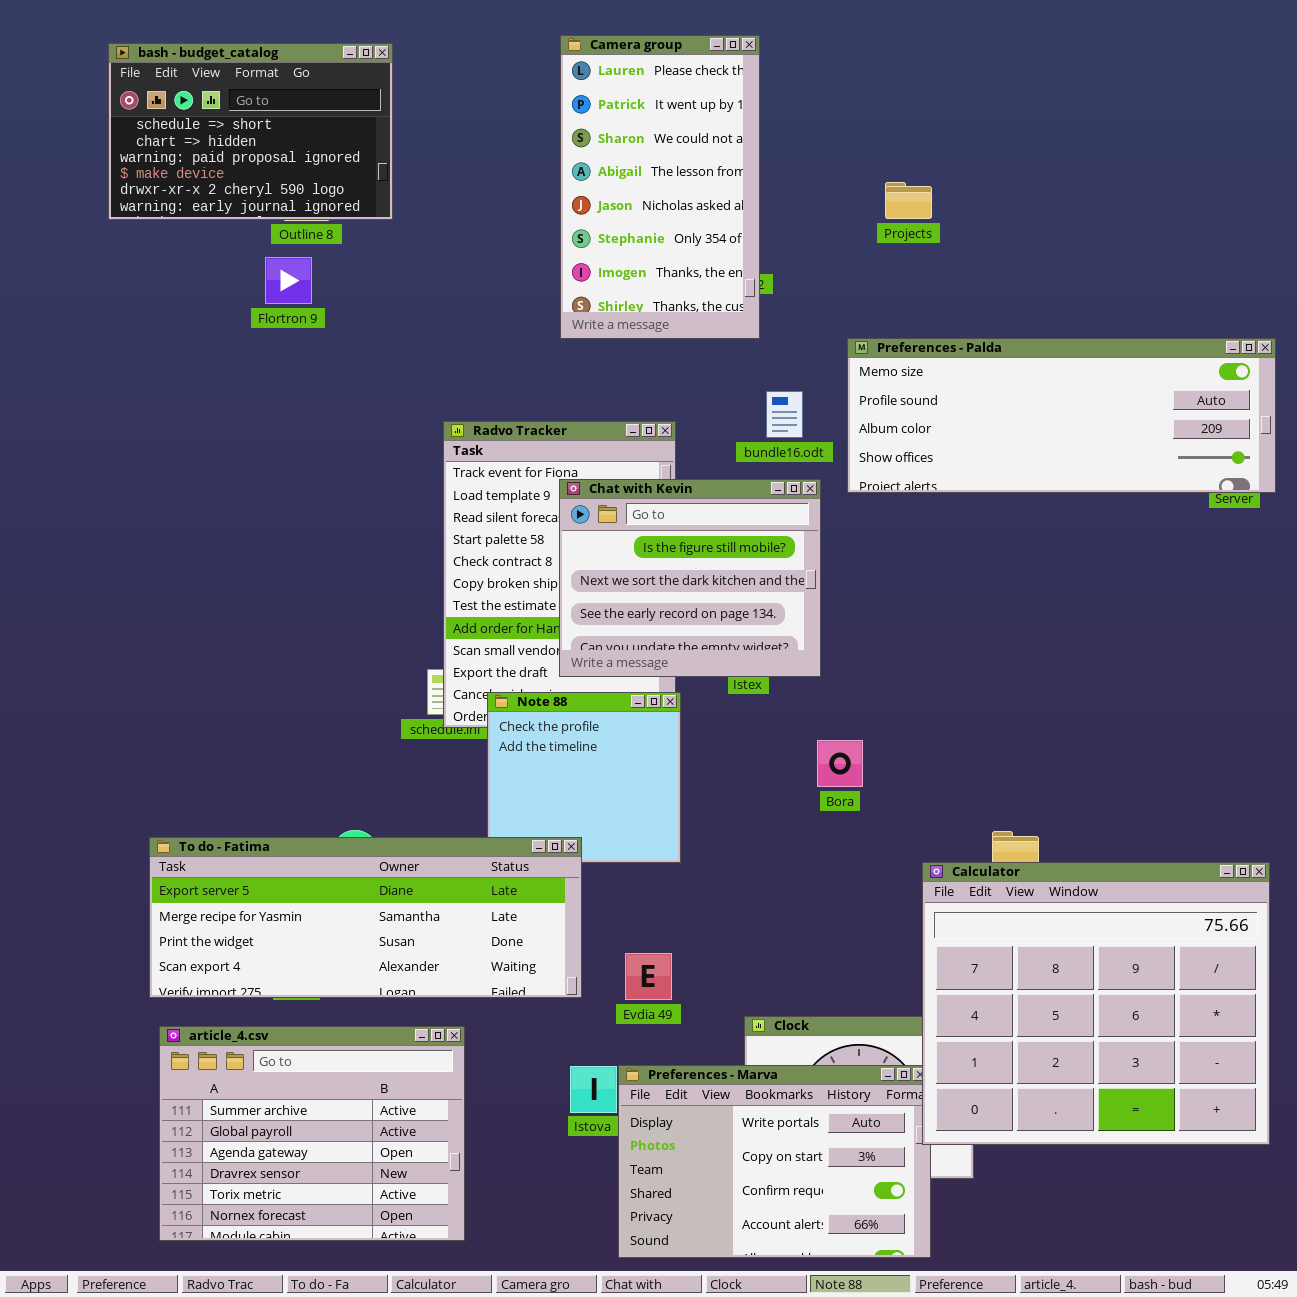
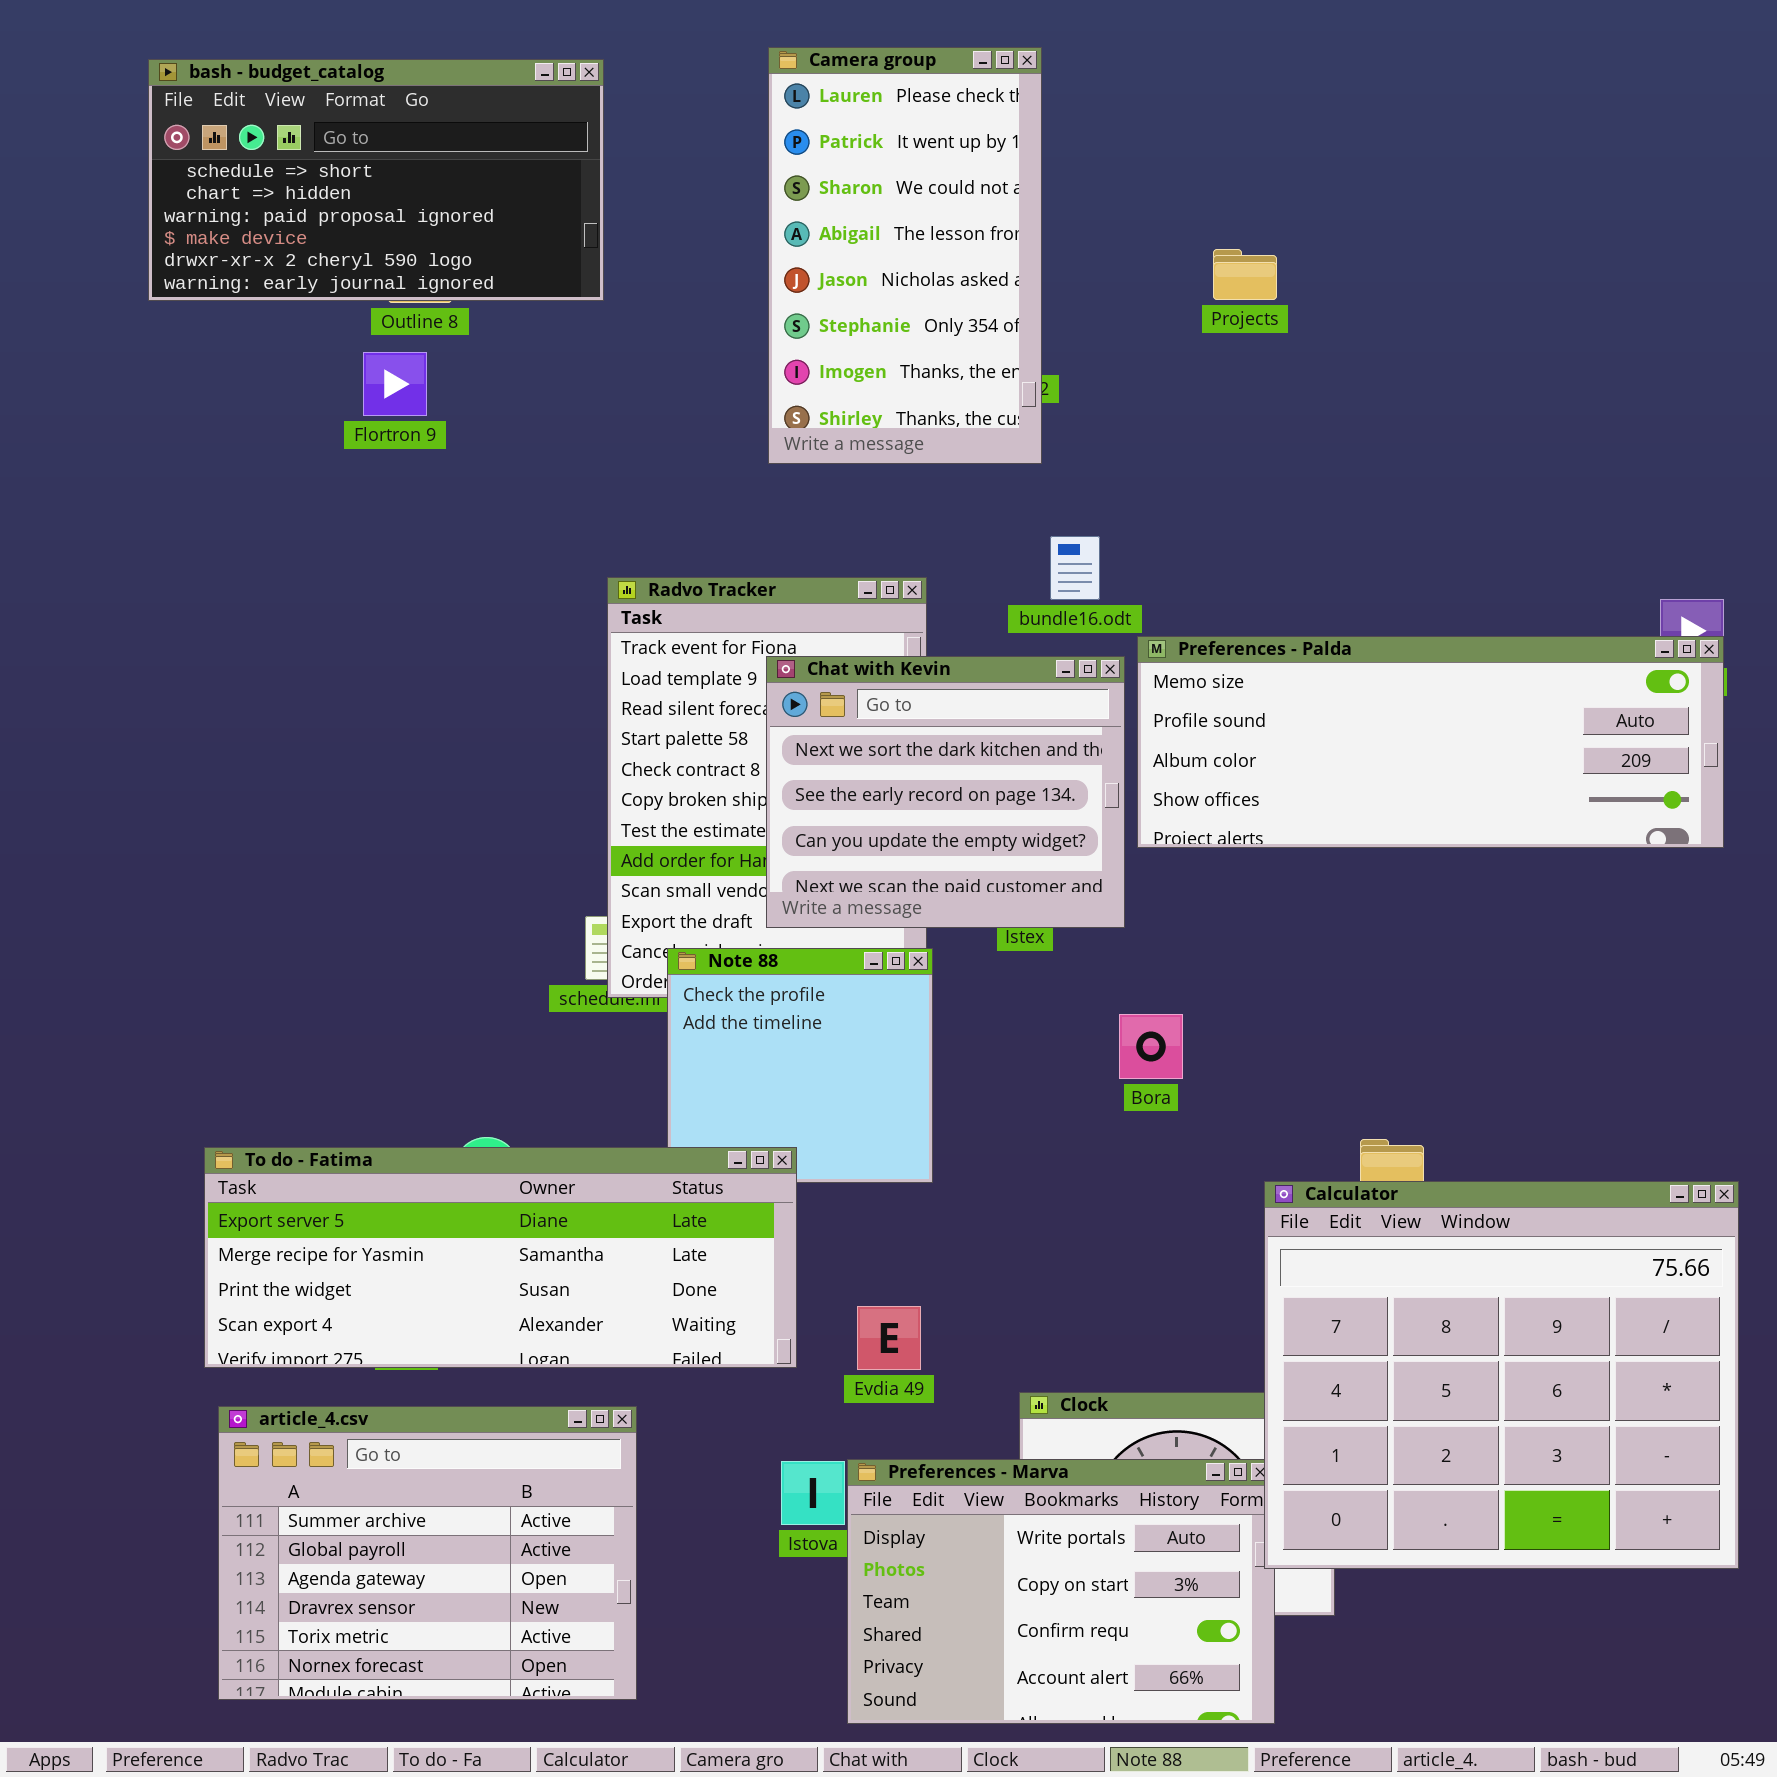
bash - budget_catalog: [108,43,393,220] -> [148,59,604,301], resized
Preferences - Palda: [847,338,1276,493] -> [1137,636,1724,848], moved
Chat with Kevin: [559,479,821,677] -> [766,656,1125,928], scrolled down 1 row

